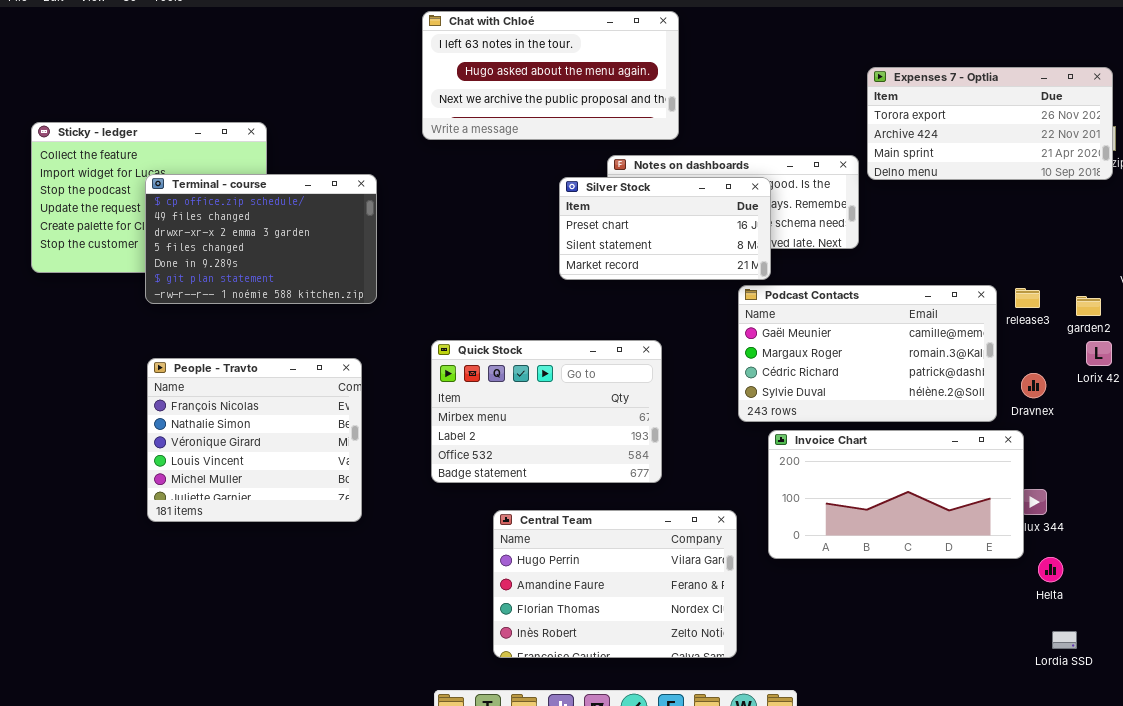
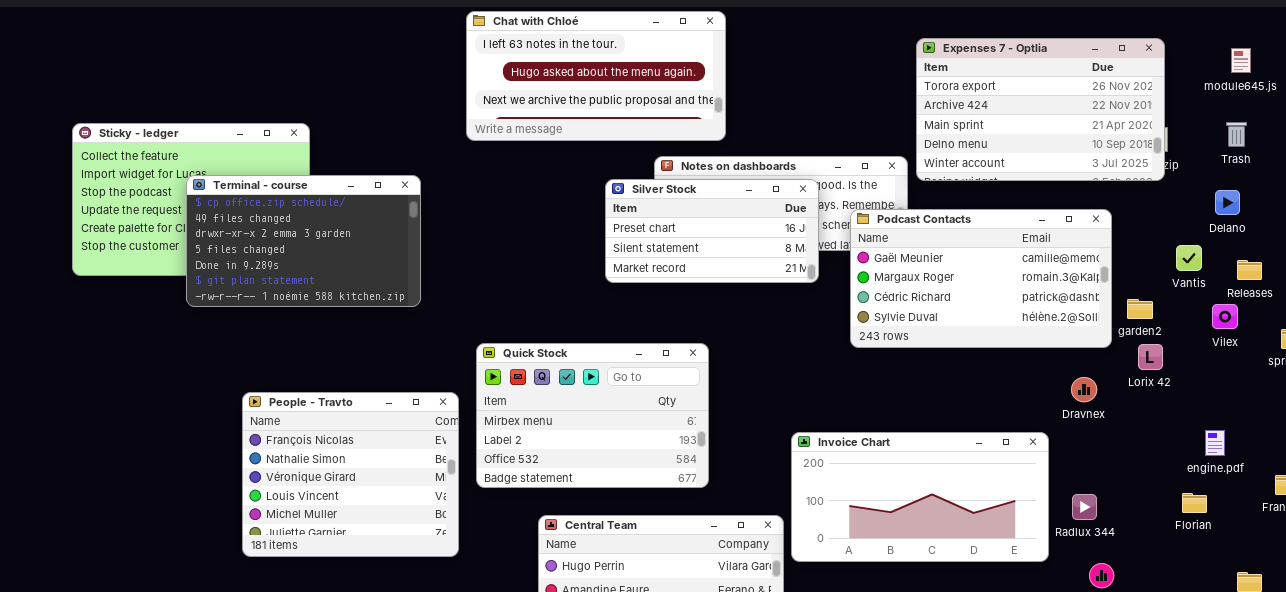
Expenses 7 - Optlia: [867,67,1113,180] -> [916,38,1165,181], resized
Podcast Contacts: [738,285,997,422] -> [850,209,1112,348], moved
People - Travto: [147,358,362,522] -> [242,392,459,557], moved
Invoice Chart: [768,430,1024,559] -> [791,432,1049,562], moved

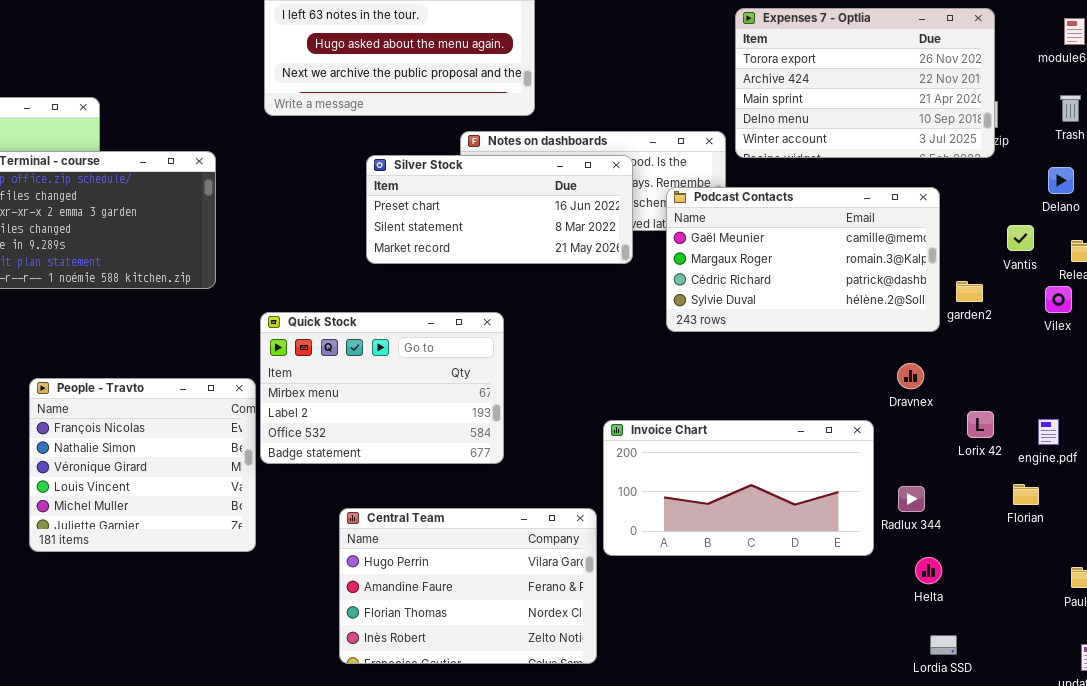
Silver Stock: [605,179,819,283] -> [366,155,633,264], resized
Quick Stock: [476,343,709,488] -> [260,312,504,464], moved
Lorix 42: [1138,344,1163,370] -> [967,411,994,438], moved

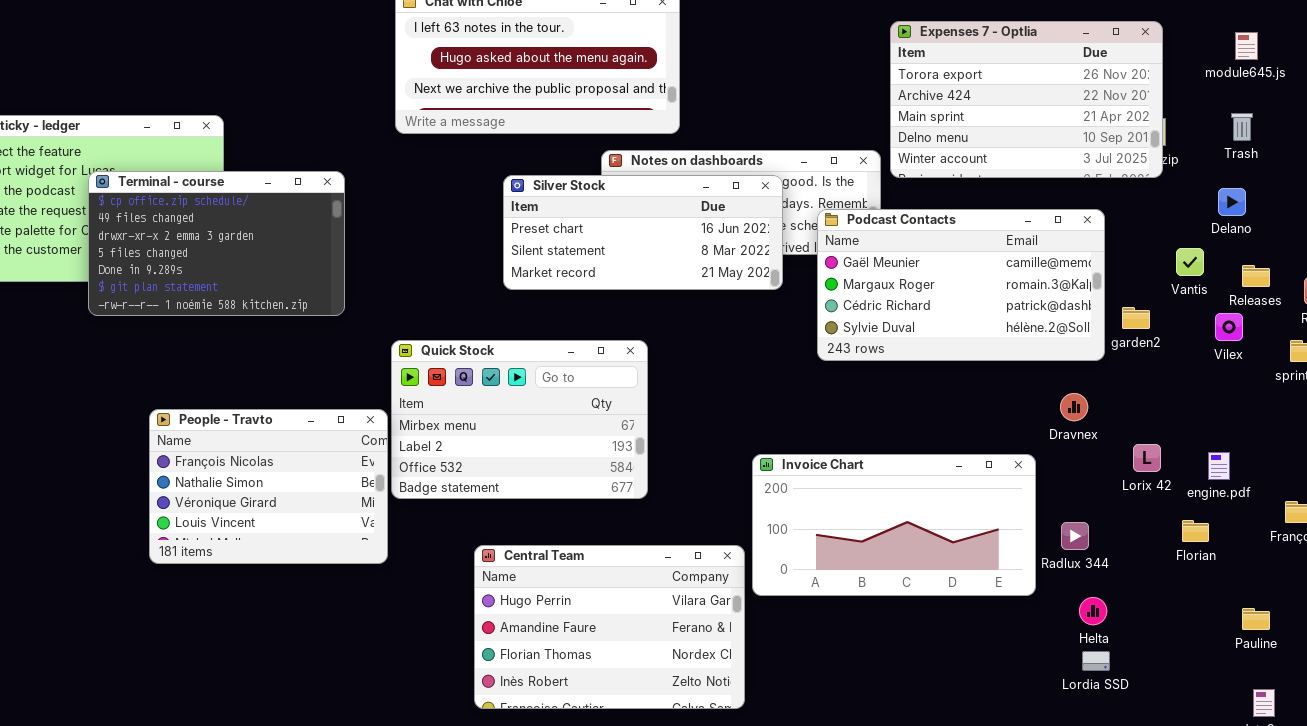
People - Travto: [29,378,256,552] -> [149,409,388,564], resized
Lordia SSD: [930,635,957,655] -> [1082,651,1110,671], moved

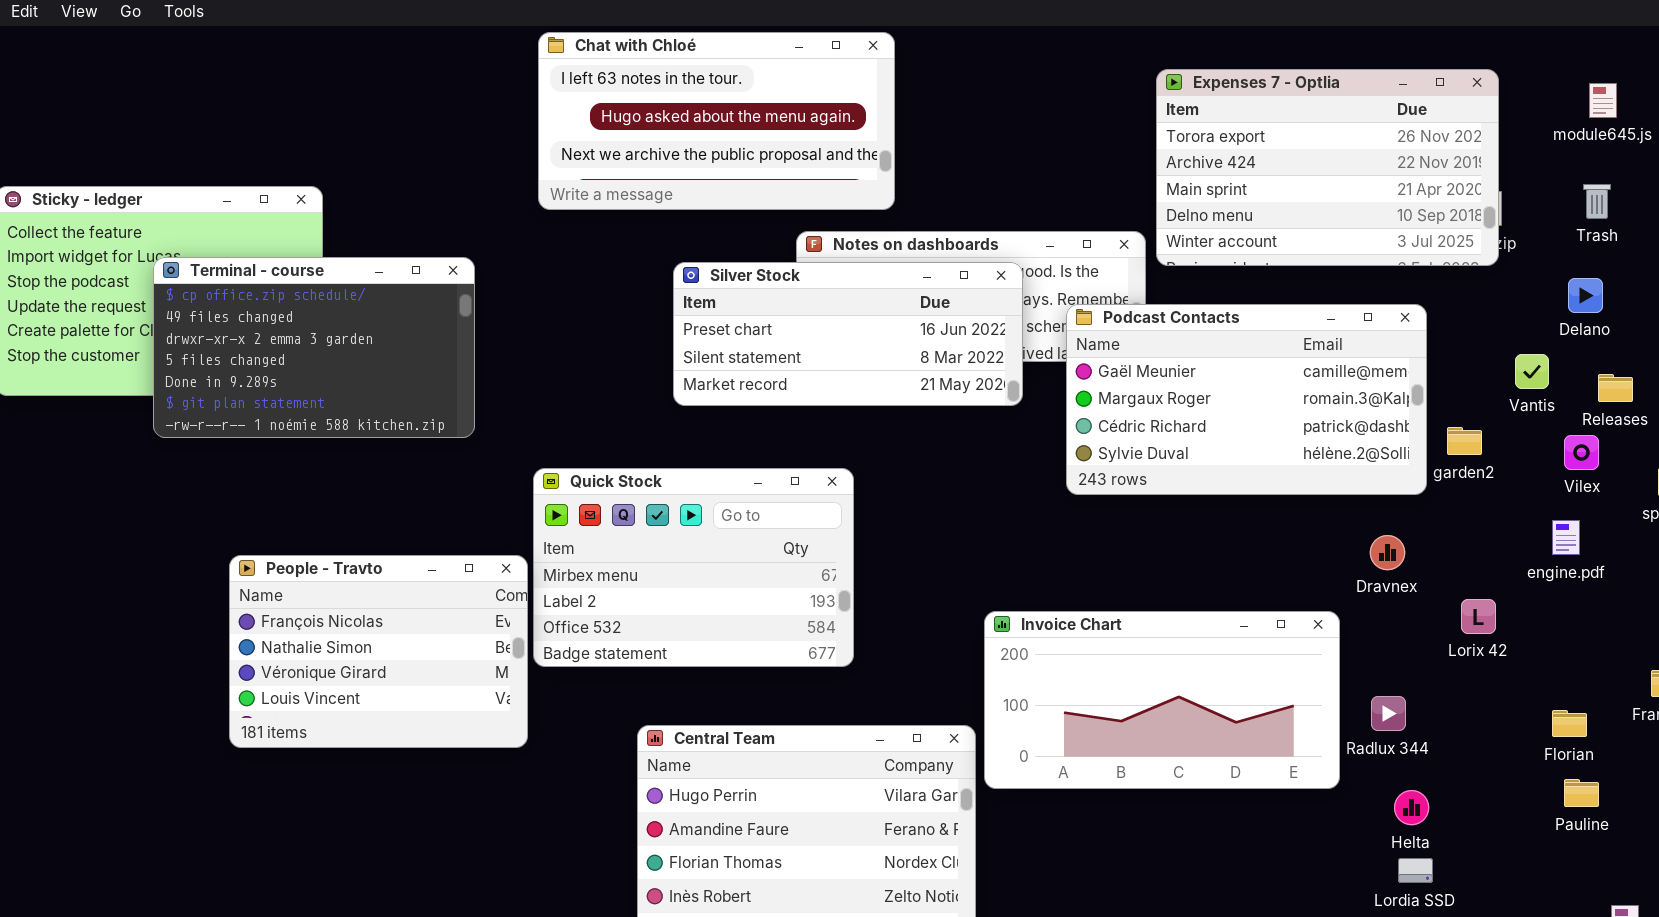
engine.pdf: [1208,452,1230,480] -> [1552,520,1580,555], moved
Florian: [1182,520,1209,542] -> [1552,710,1587,737], moved
Pauline: [1242,608,1270,630] -> [1564,779,1599,807], moved

